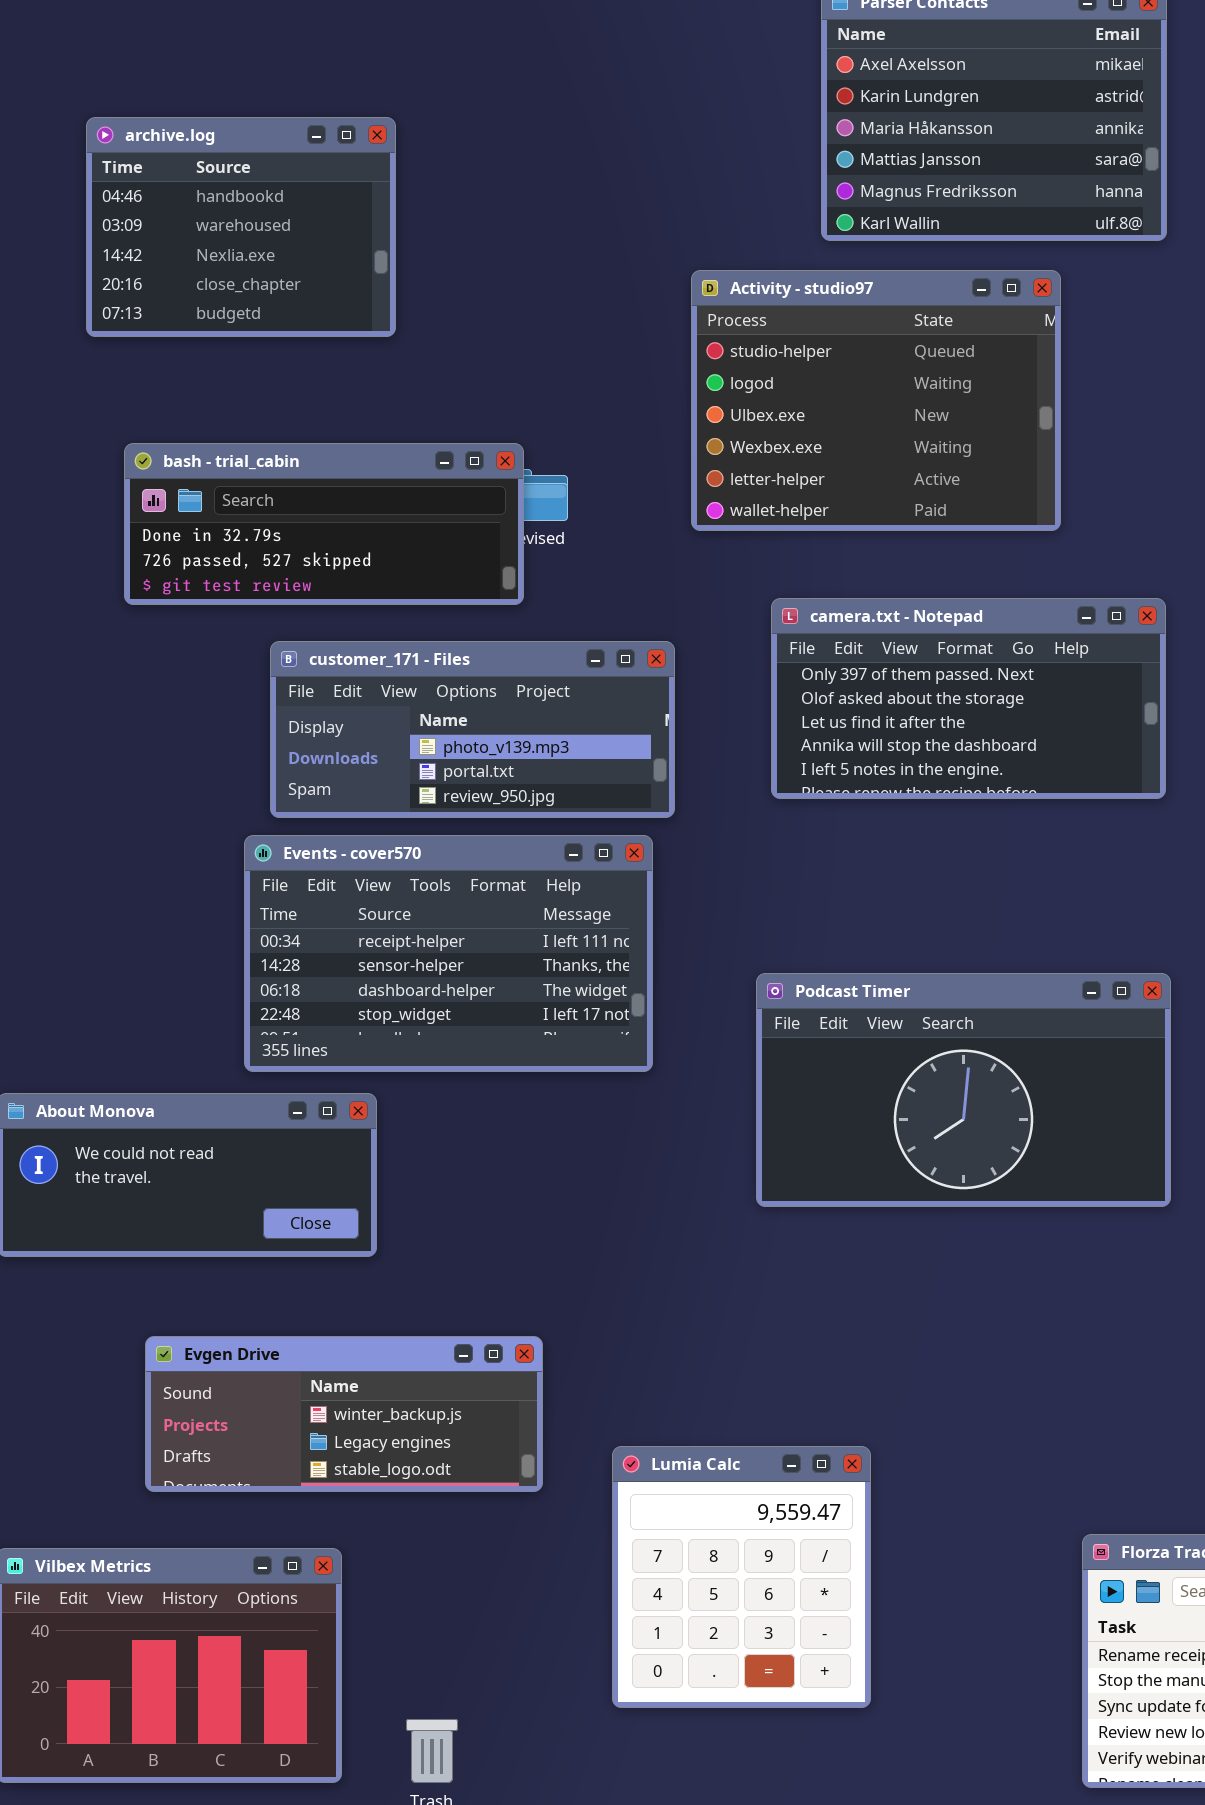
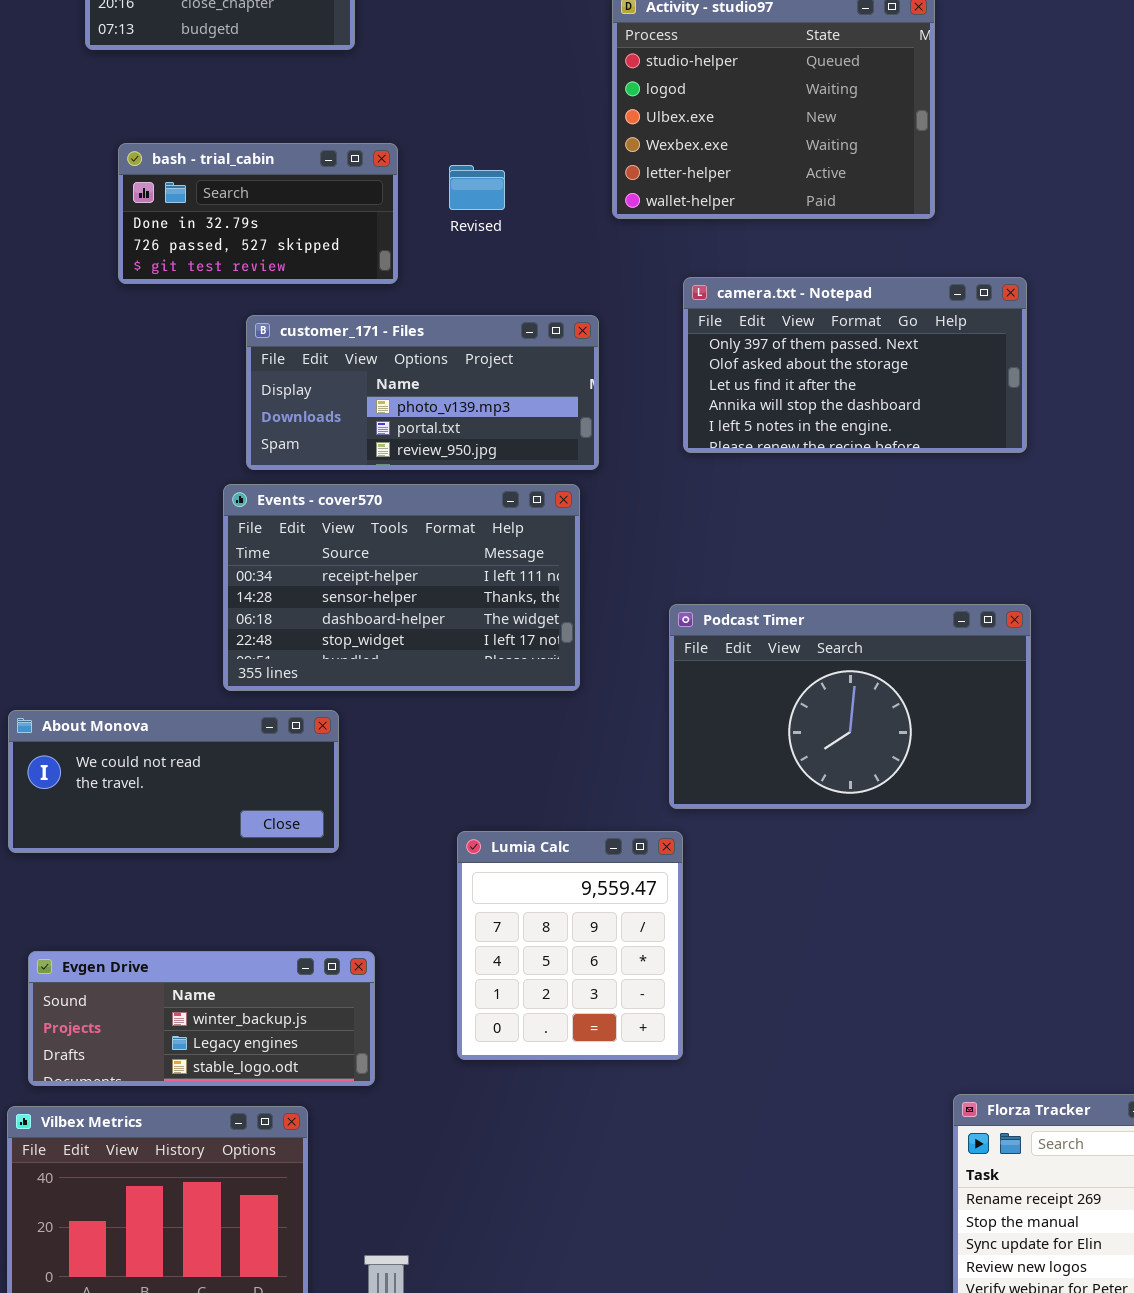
bash - trial_cabin: [124,443,524,605] -> [118,143,398,284], resized
Evgen Drive: [145,1336,543,1492] -> [28,951,375,1086], moved
Lumia Calc: [612,1446,871,1708] -> [457,831,683,1060], moved

